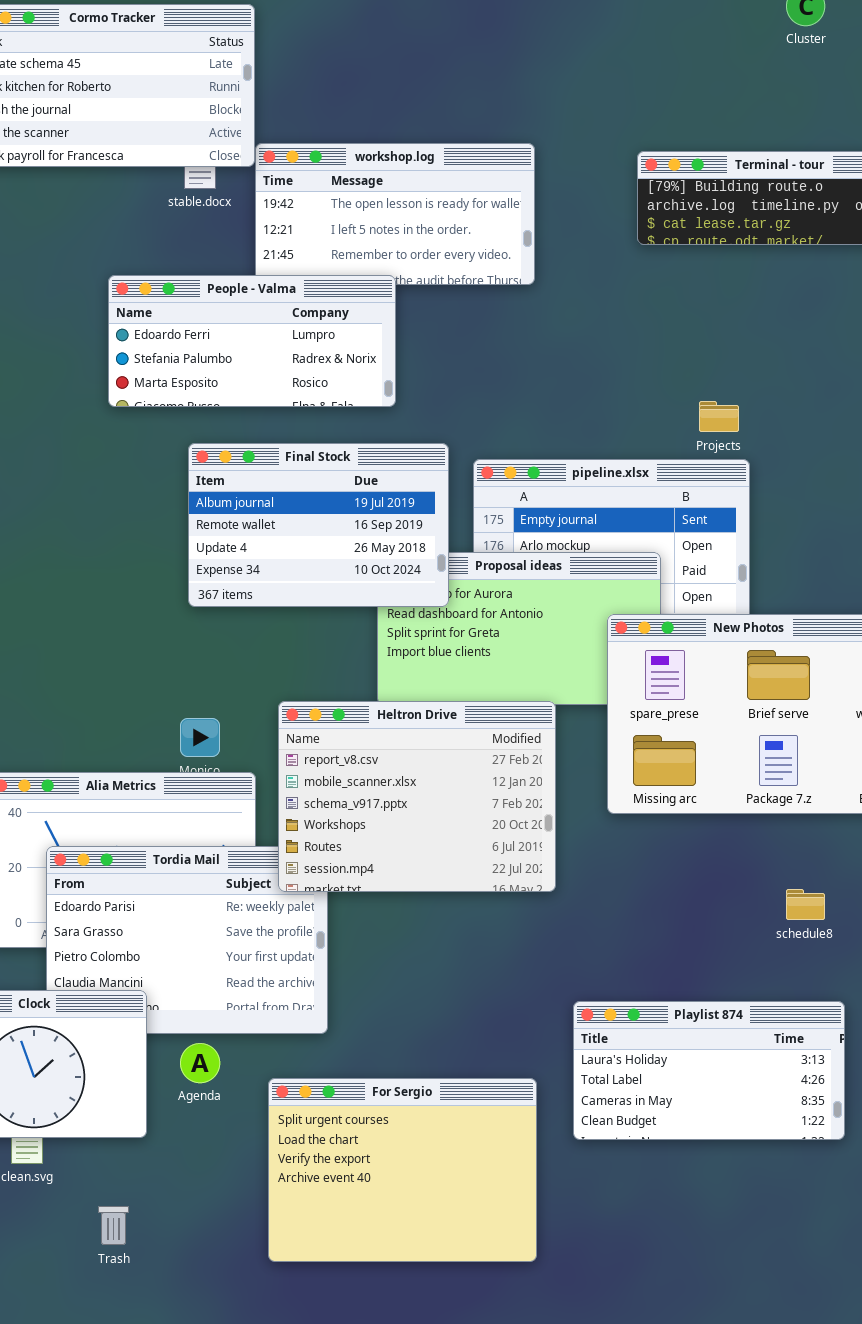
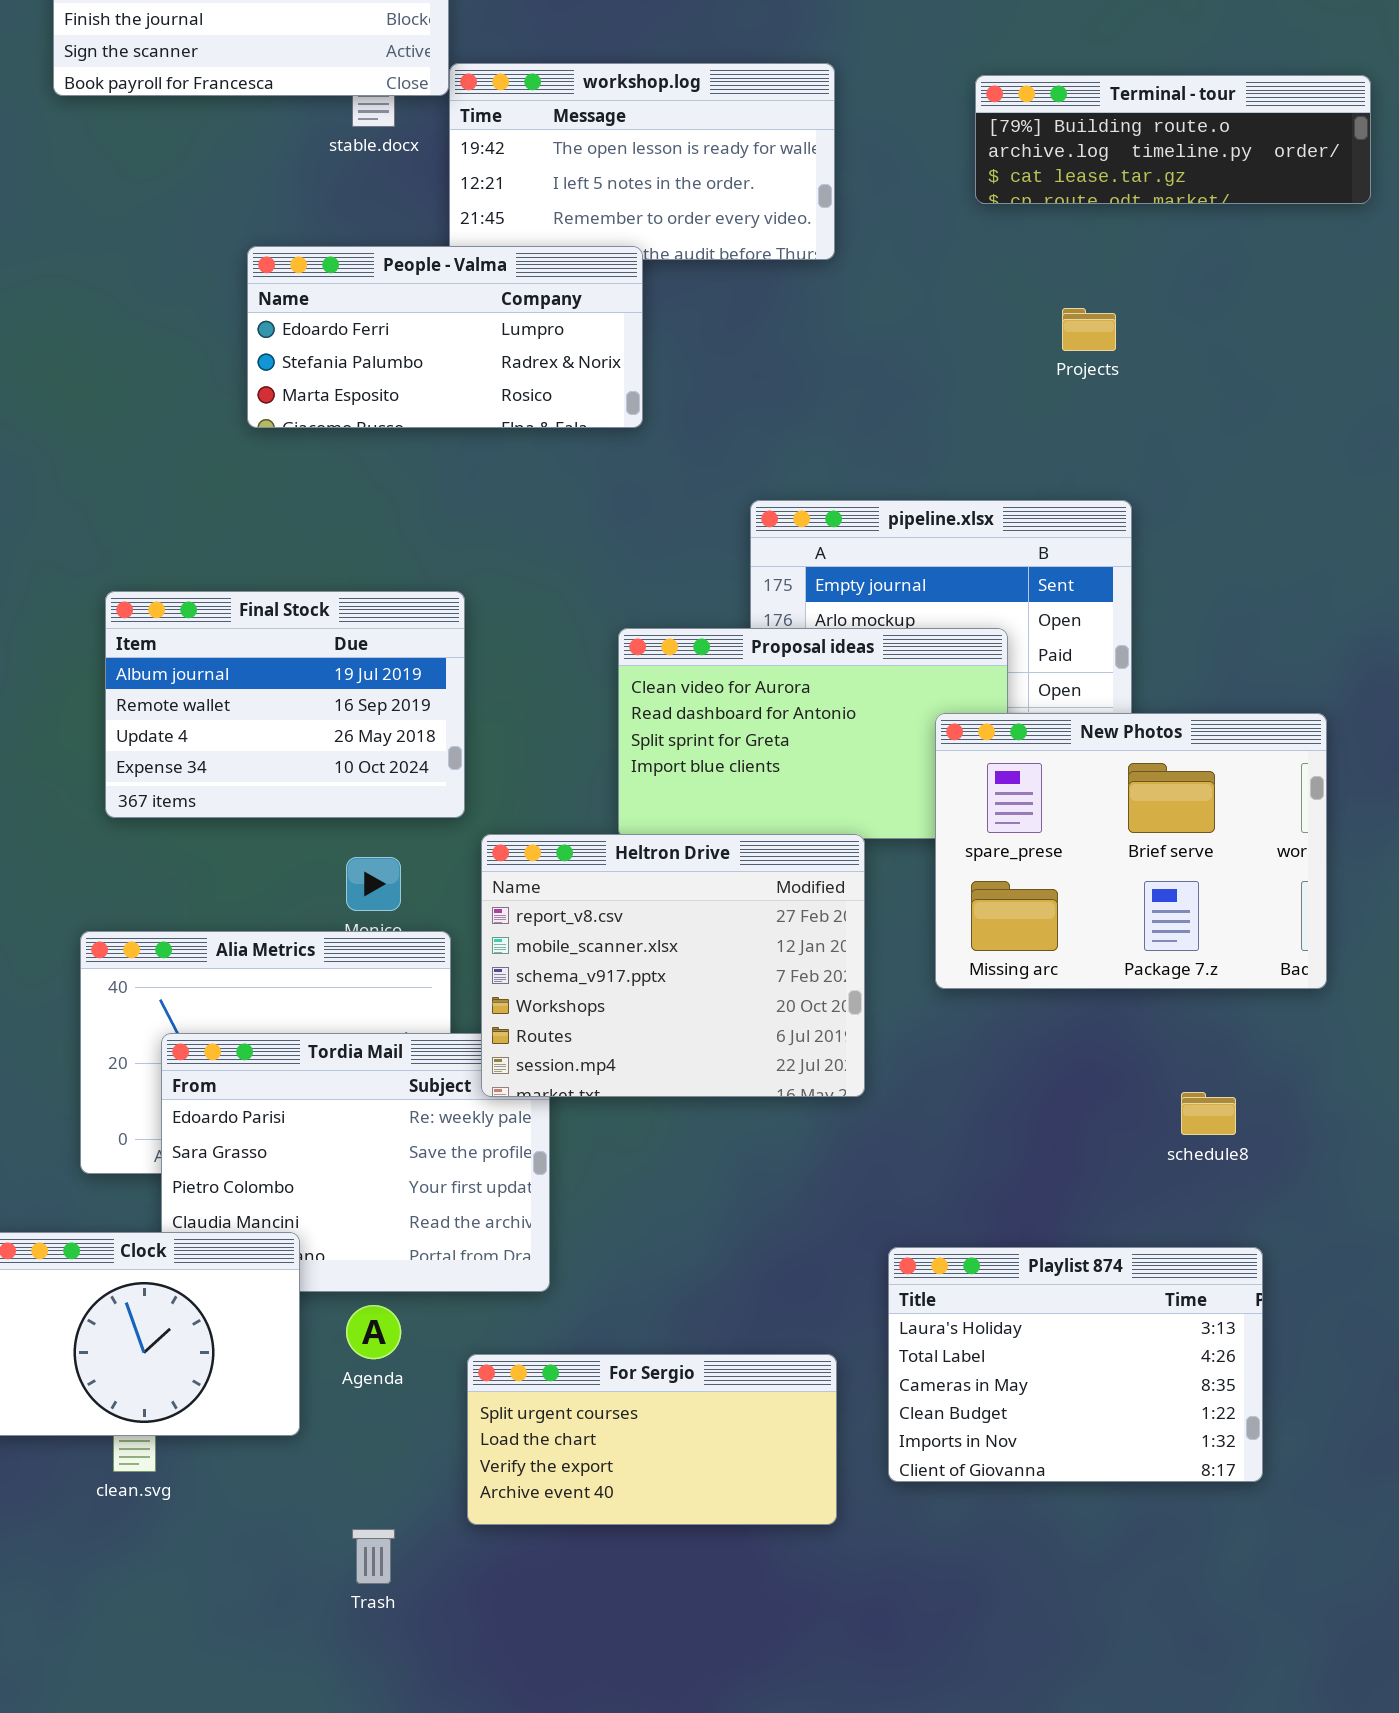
Projects: [699,401,739,432] -> [1062,308,1116,351], moved
Final Stock: [188,443,449,607] -> [105,591,465,818], moved
Playlist 874: [573,1001,845,1140] -> [888,1247,1263,1482], resized
For Sergio: [268,1078,537,1262] -> [467,1354,837,1525], resized
Trash: [98,1206,129,1245] -> [352,1529,395,1584], moved

